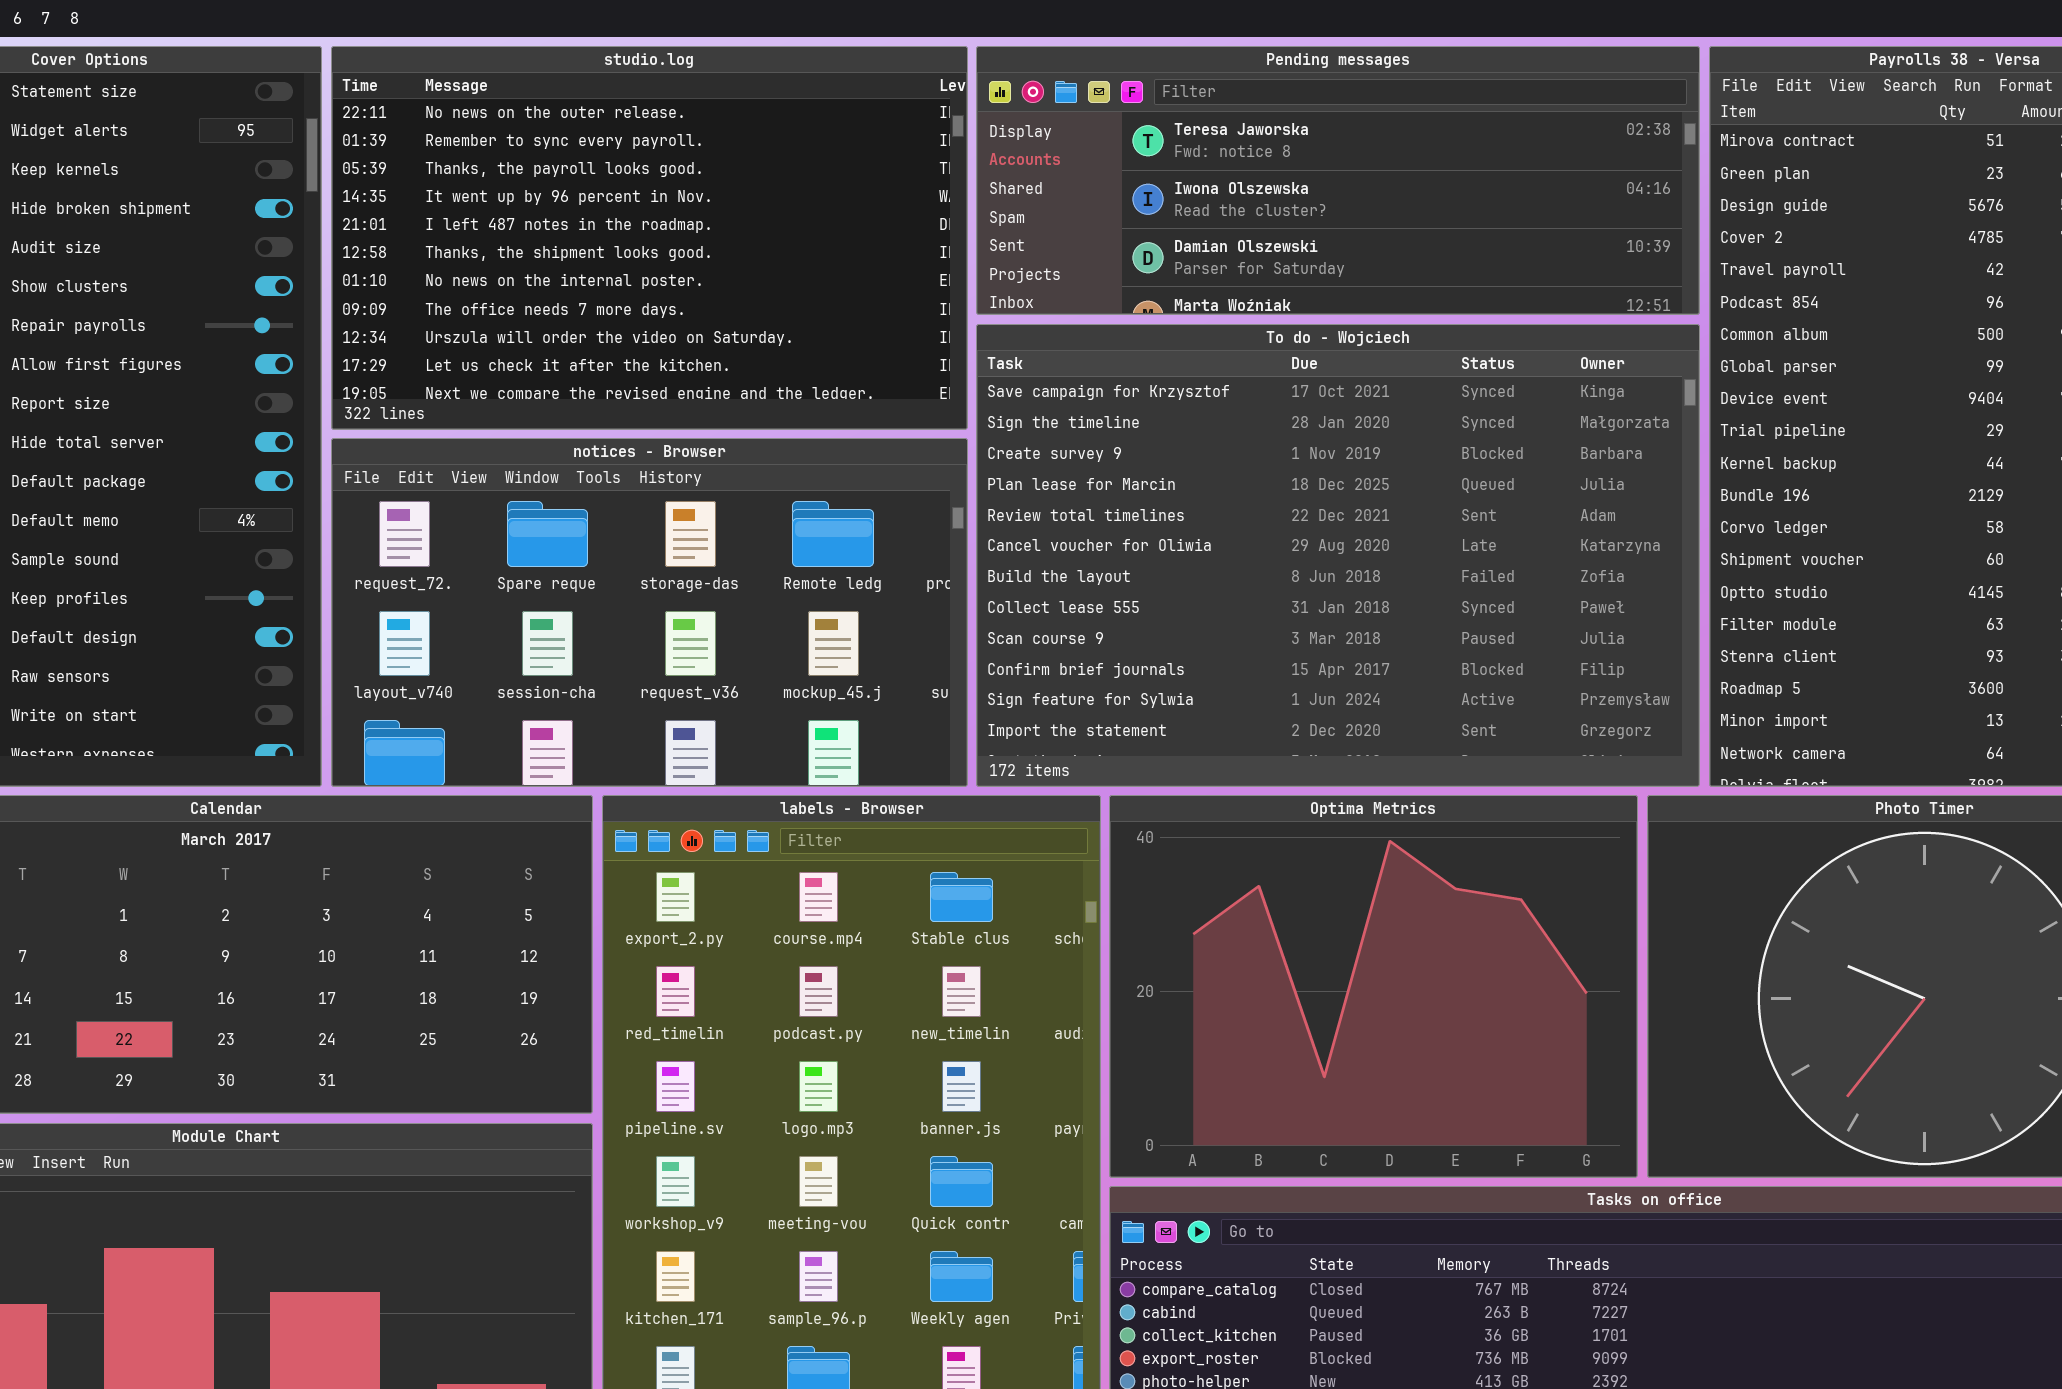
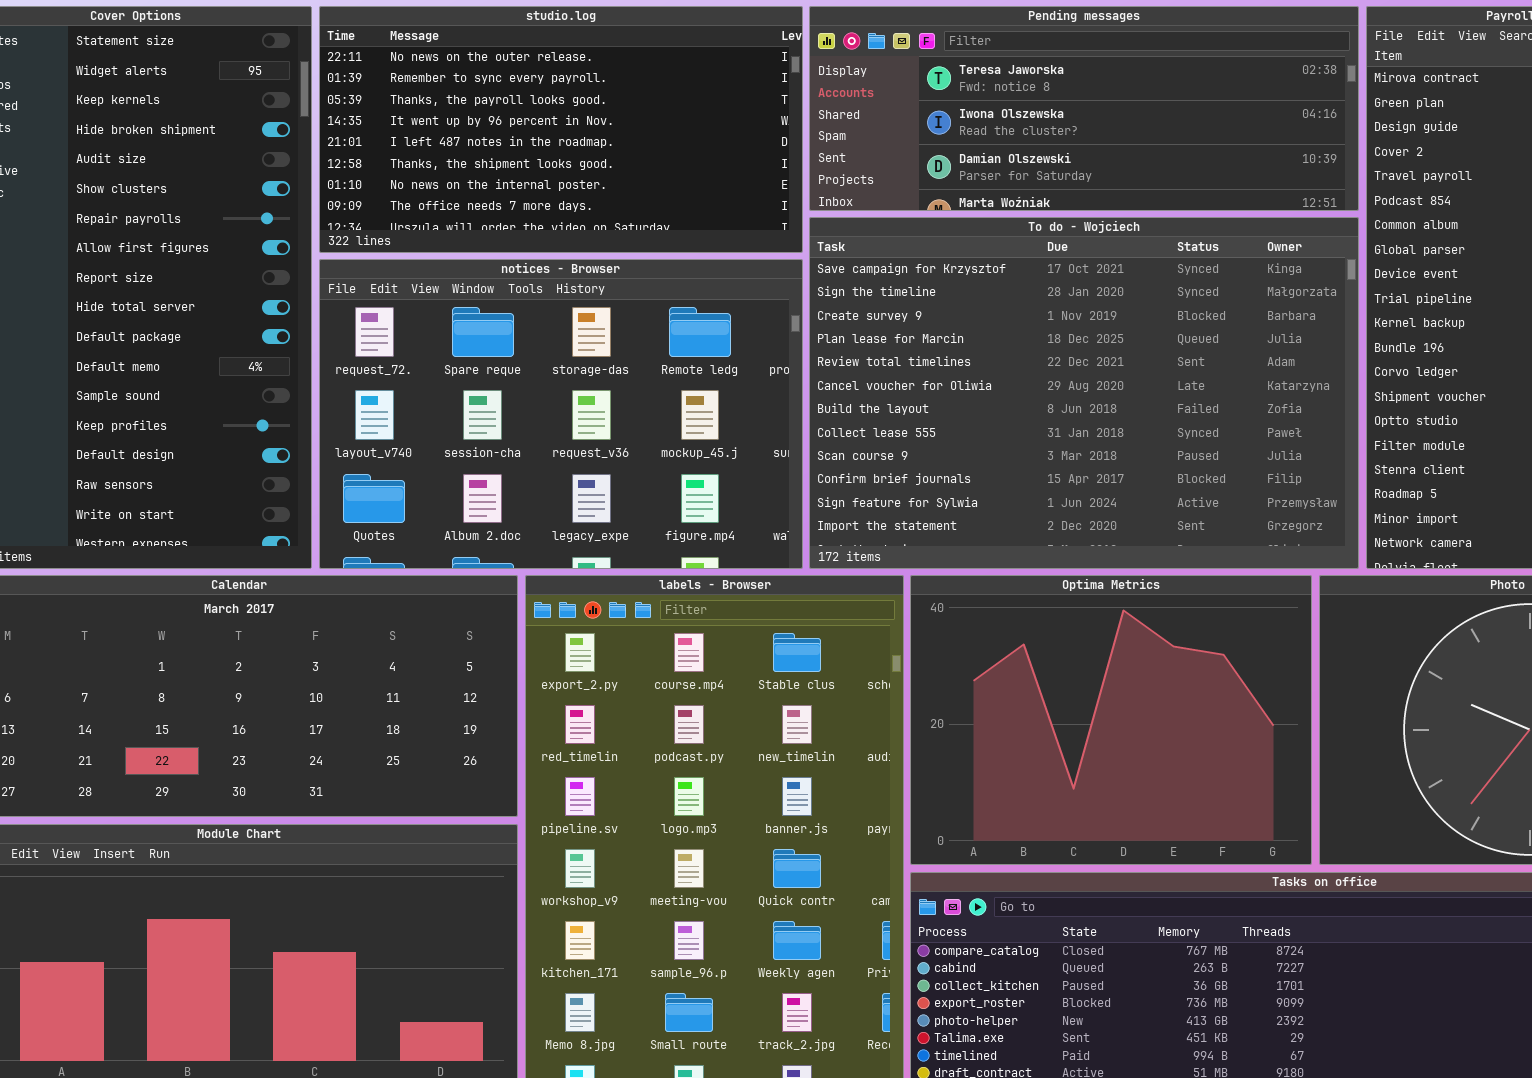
studio.log: [331,46,968,430] -> [319,6,803,253], resized
notices - Browser: [331,438,968,787] -> [319,259,803,569], resized

